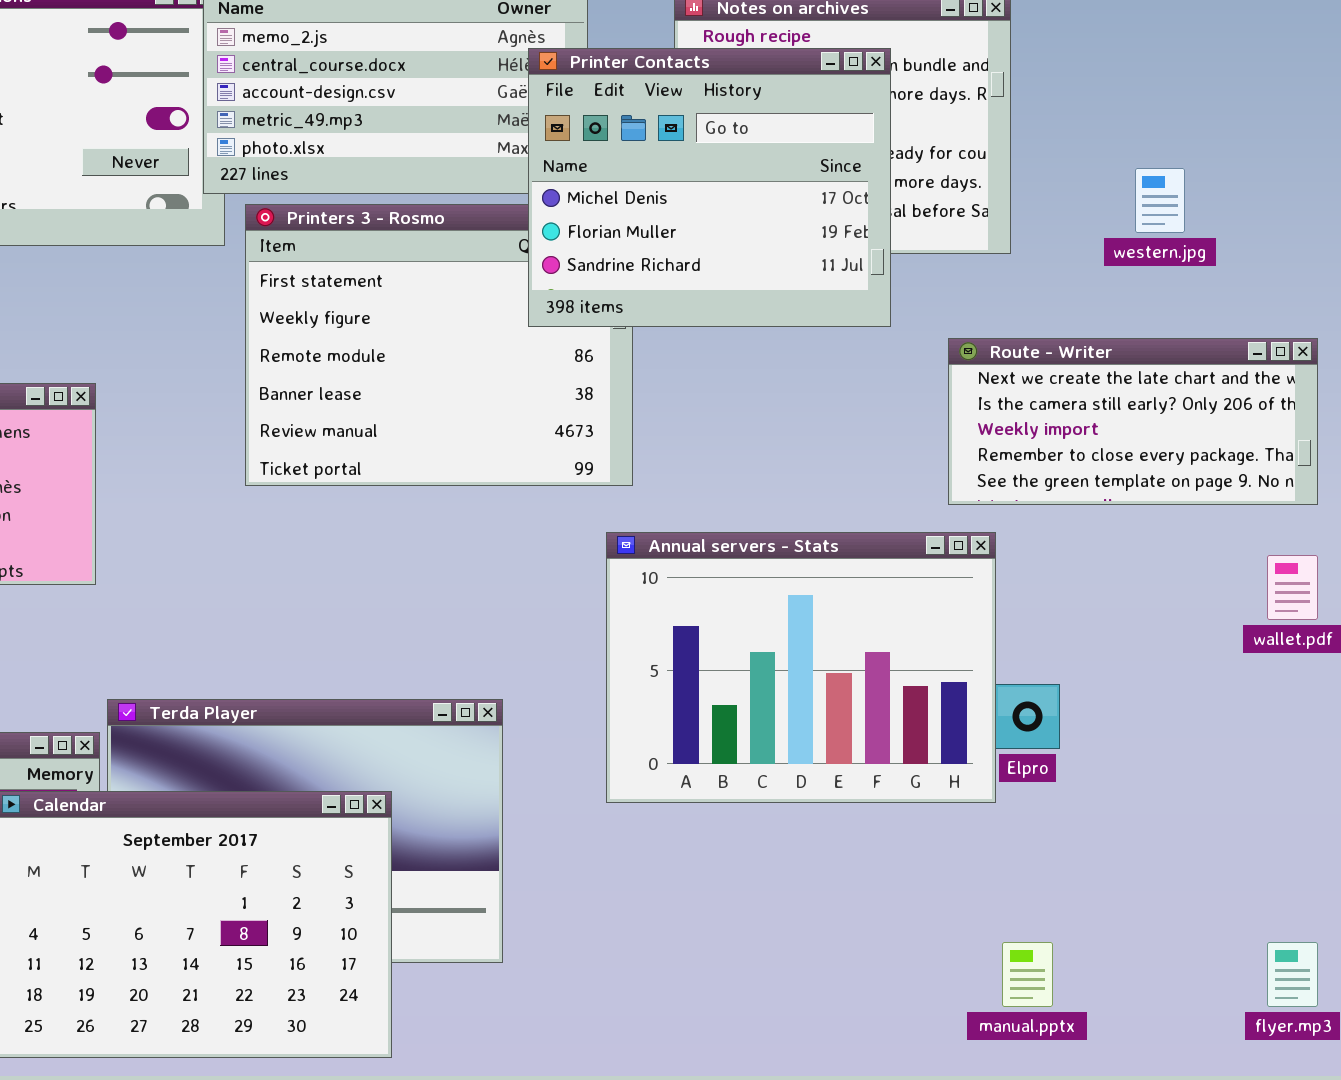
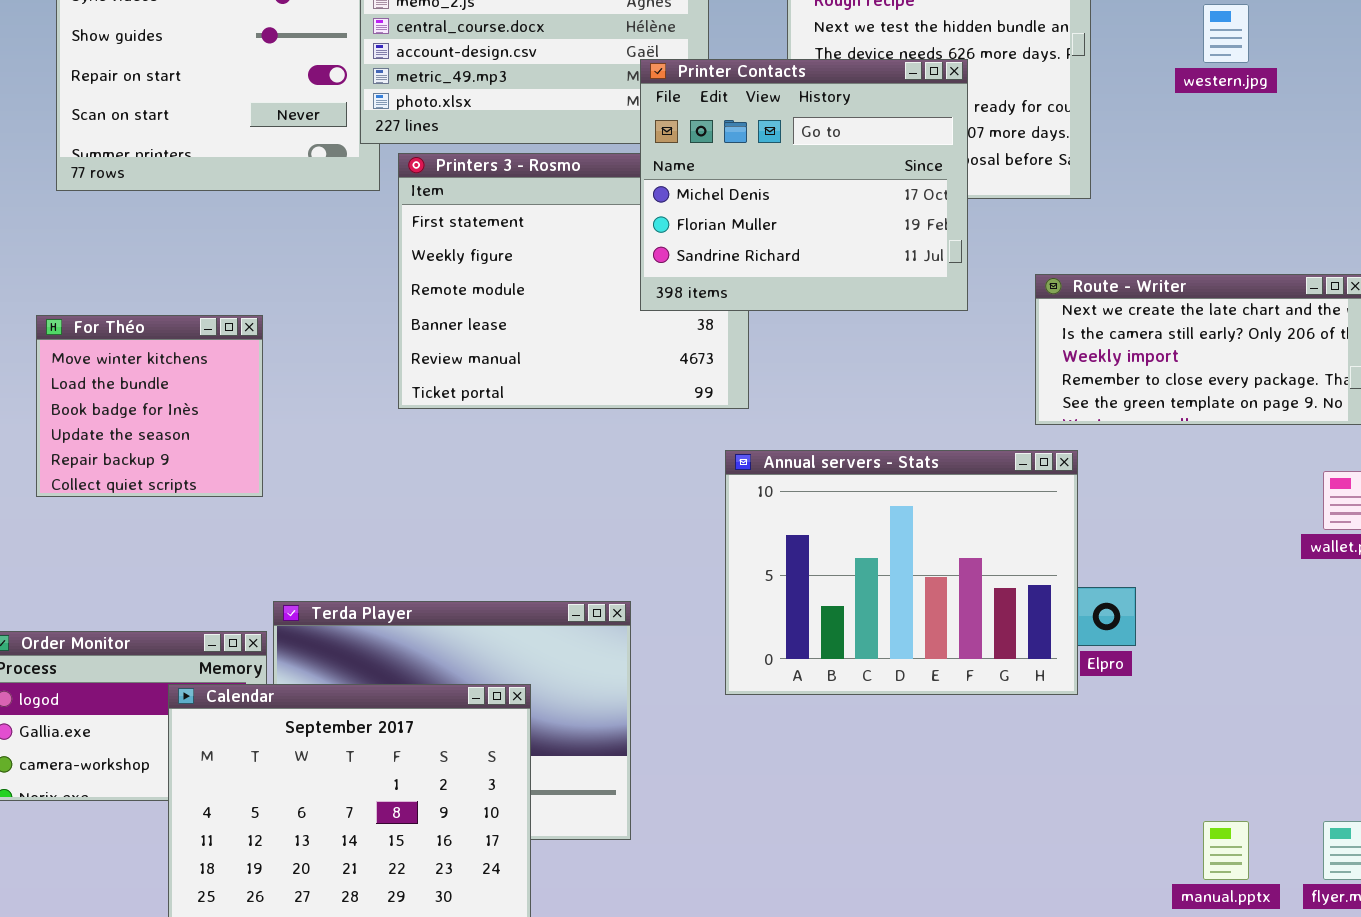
Printer Contacts: [528,48,891,327] -> [640,59,968,311], moved
western.jpg: [1135,168,1185,233] -> [1203,4,1249,63], moved
manual.pptx: [1002,942,1053,1007] -> [1203,821,1249,880], moved

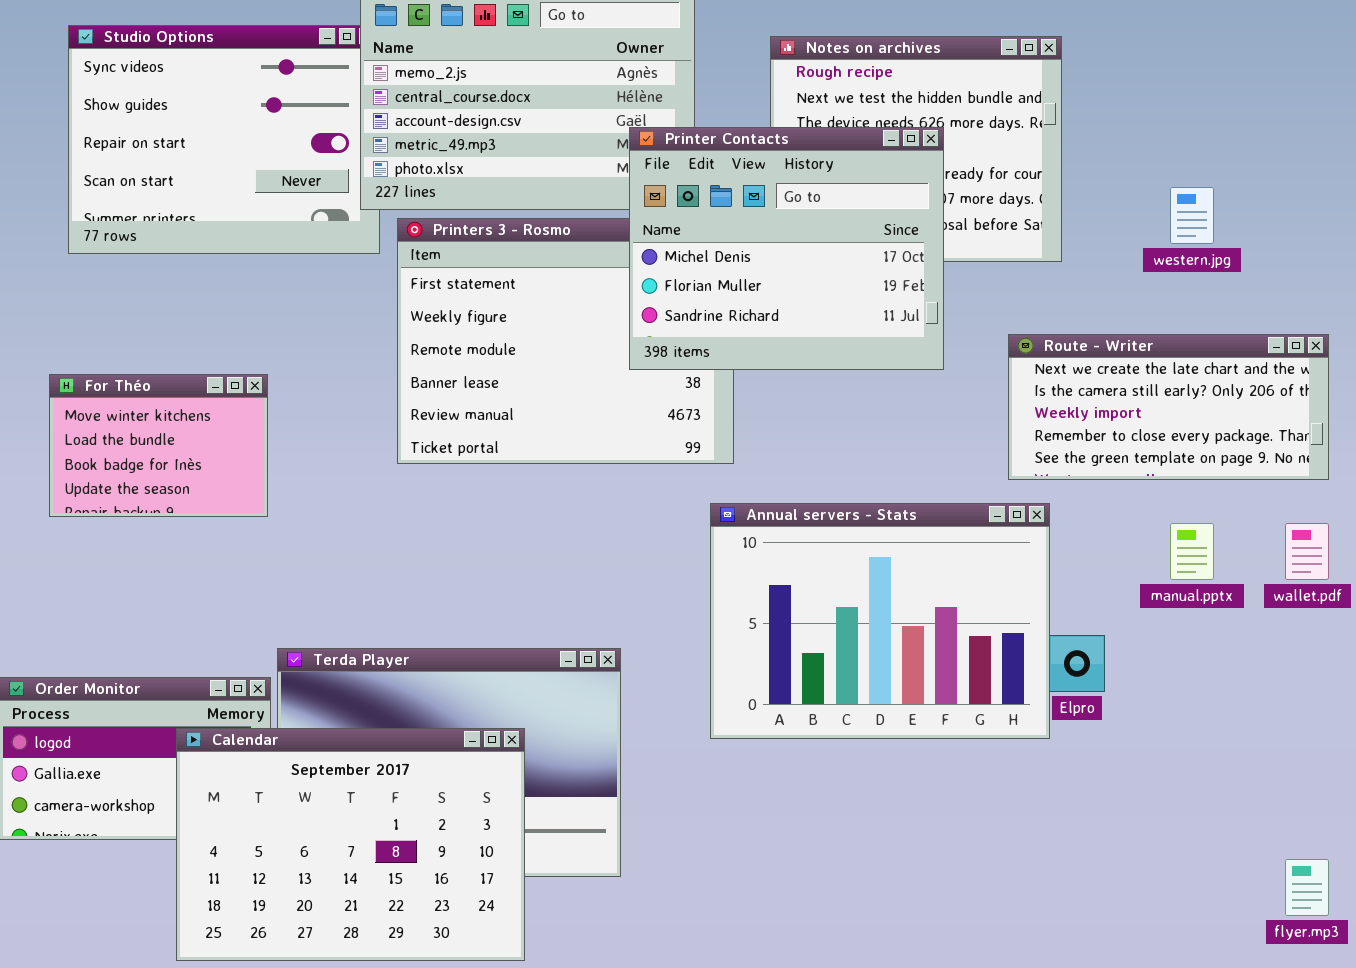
western.jpg: [1203,4,1249,63] -> [1170,187,1214,244], moved
For Théo: [36,315,263,497] -> [49,374,268,517], resized
manual.pptx: [1203,821,1249,880] -> [1170,523,1214,580], moved

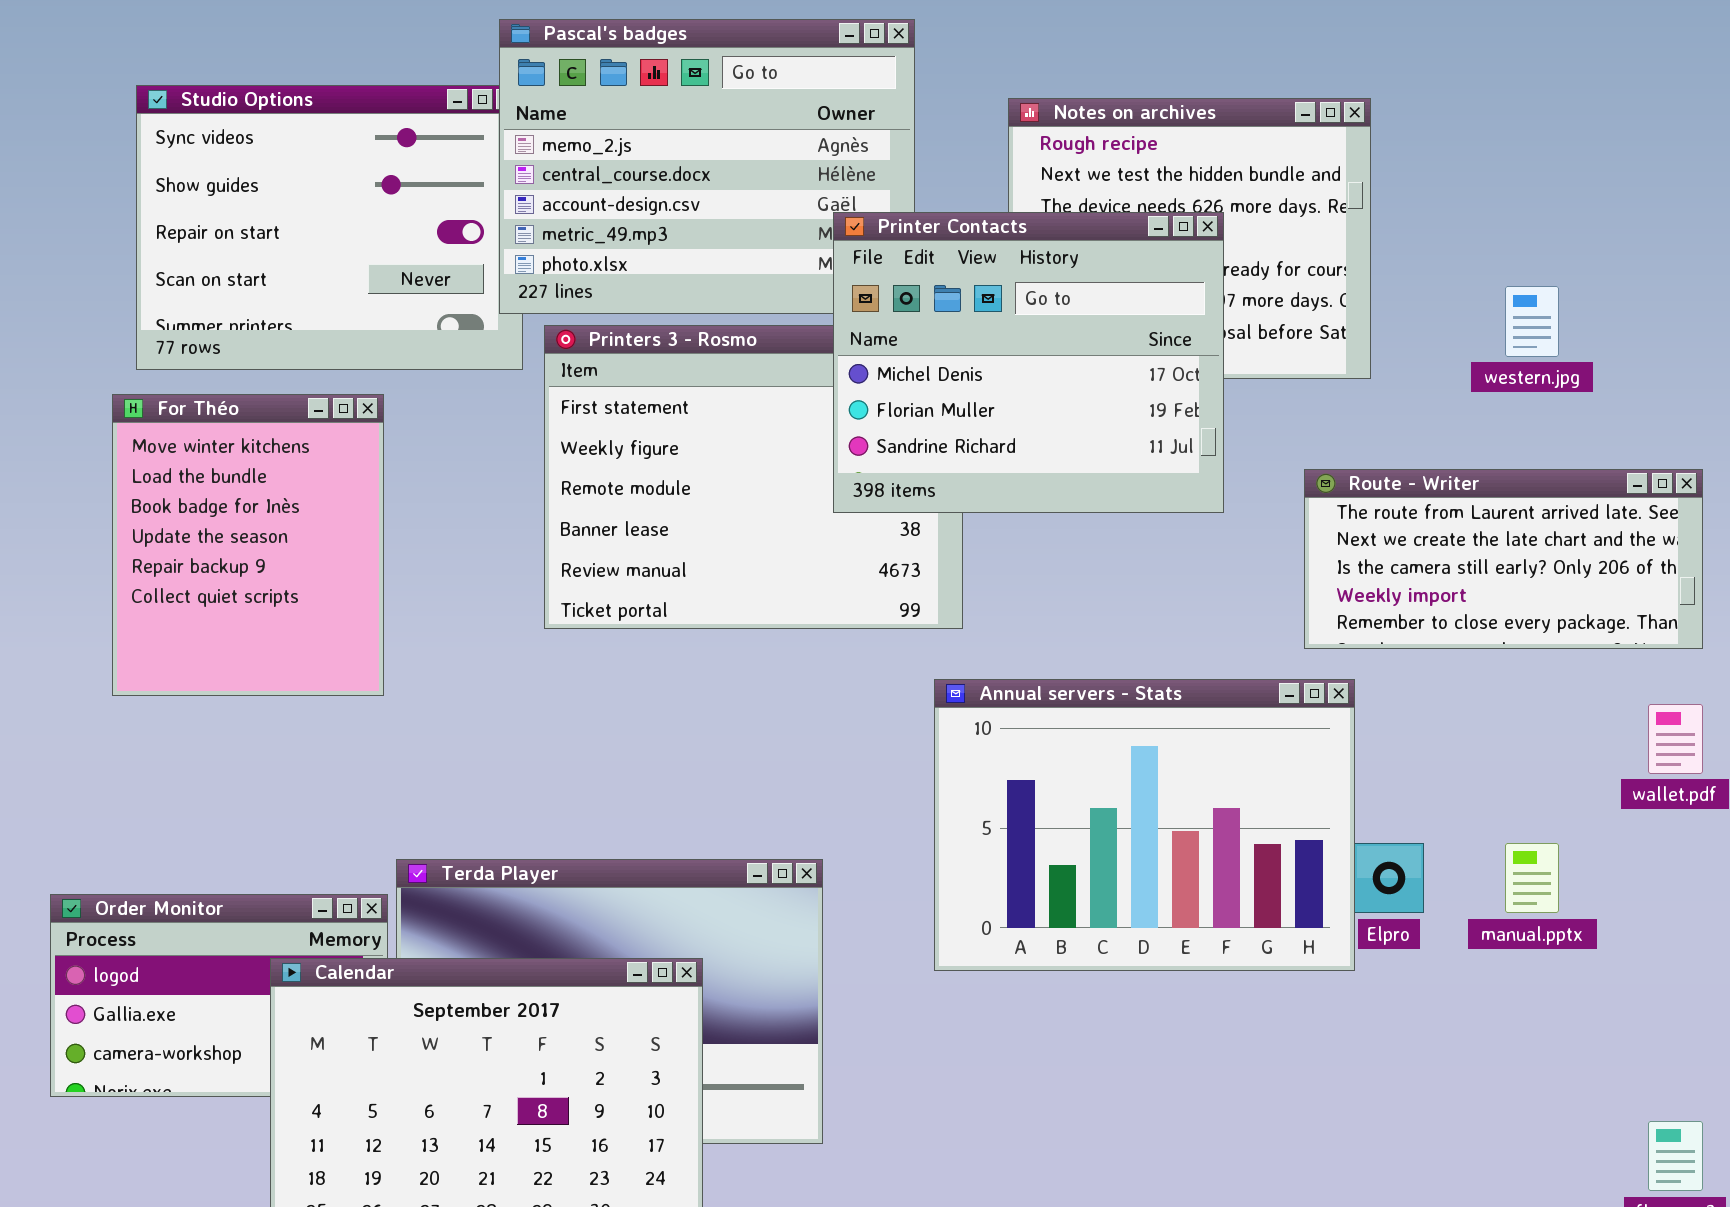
Route - Writer: [1008,334,1329,480] -> [1304,469,1703,649], scrolled up 1 row
For Théo: [49,374,268,517] -> [112,394,384,696], resized
manual.pptx: [1170,523,1214,580] -> [1505,843,1559,913], moved

